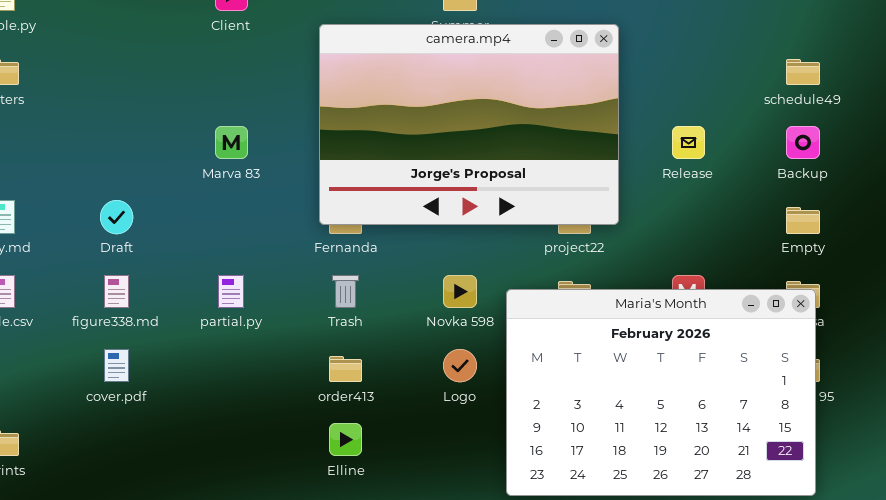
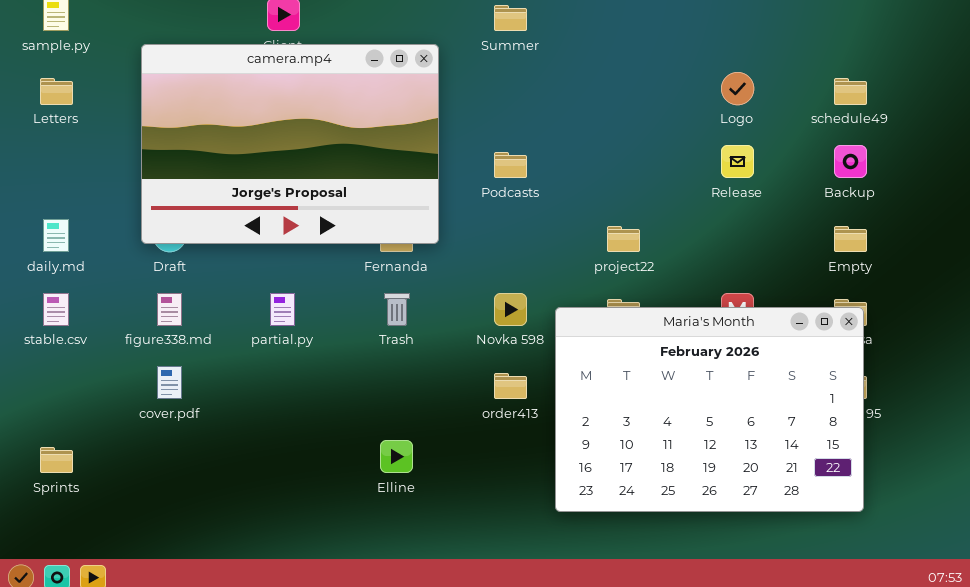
camera.mp4: [319,24,619,225] -> [141,44,439,244], moved
Logo: [443,349,477,382] -> [721,72,754,105], moved
order413: [329,356,362,382] -> [494,373,527,399], moved

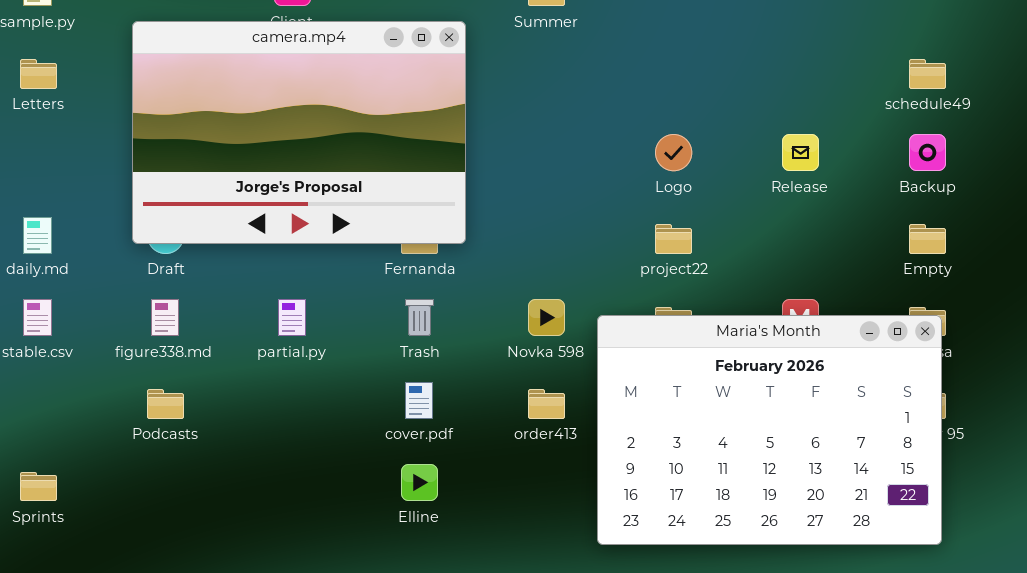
Logo: [721,72,754,105] -> [655,134,692,171], moved
Podcasts: [494,152,527,178] -> [147,389,184,419], moved
cover.pdf: [157,366,182,399] -> [405,382,433,419], moved

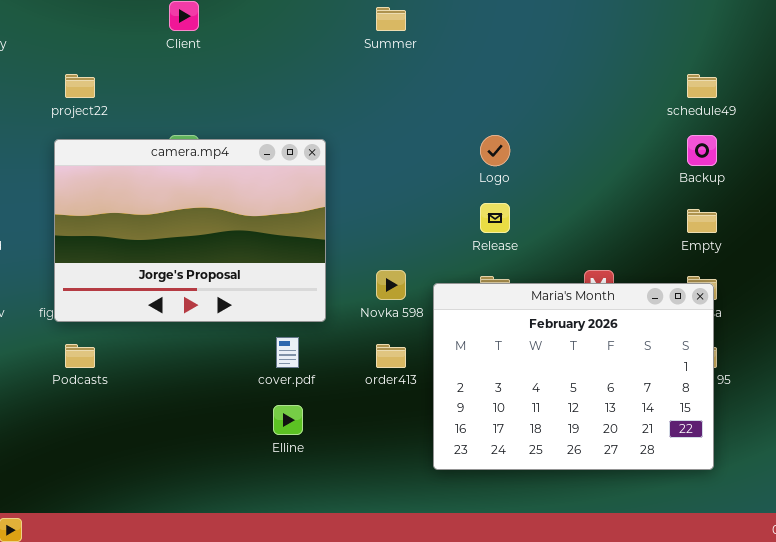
camera.mp4: [132,21,466,244] -> [54,139,326,322], moved
Release: [782,134,819,171] -> [480,203,510,233], moved
project22: [655,224,692,254] -> [65,74,95,98], moved

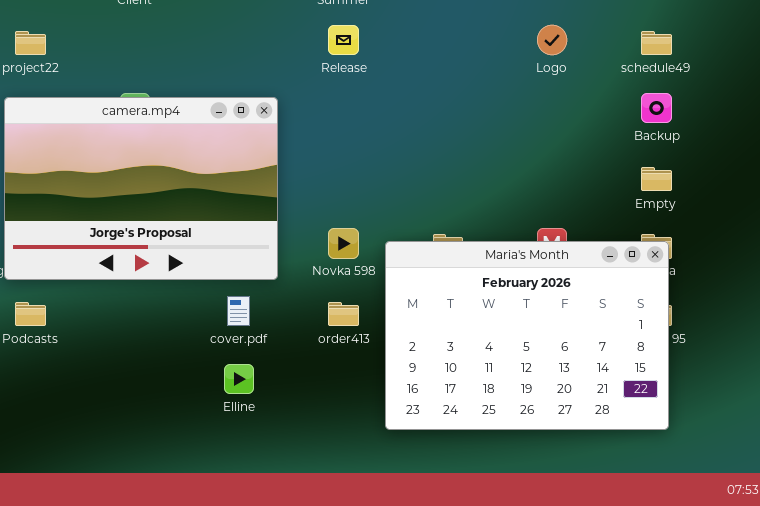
Logo: [480,135,510,166] -> [537,25,567,55], moved
Release: [480,203,510,233] -> [328,25,359,55], moved

